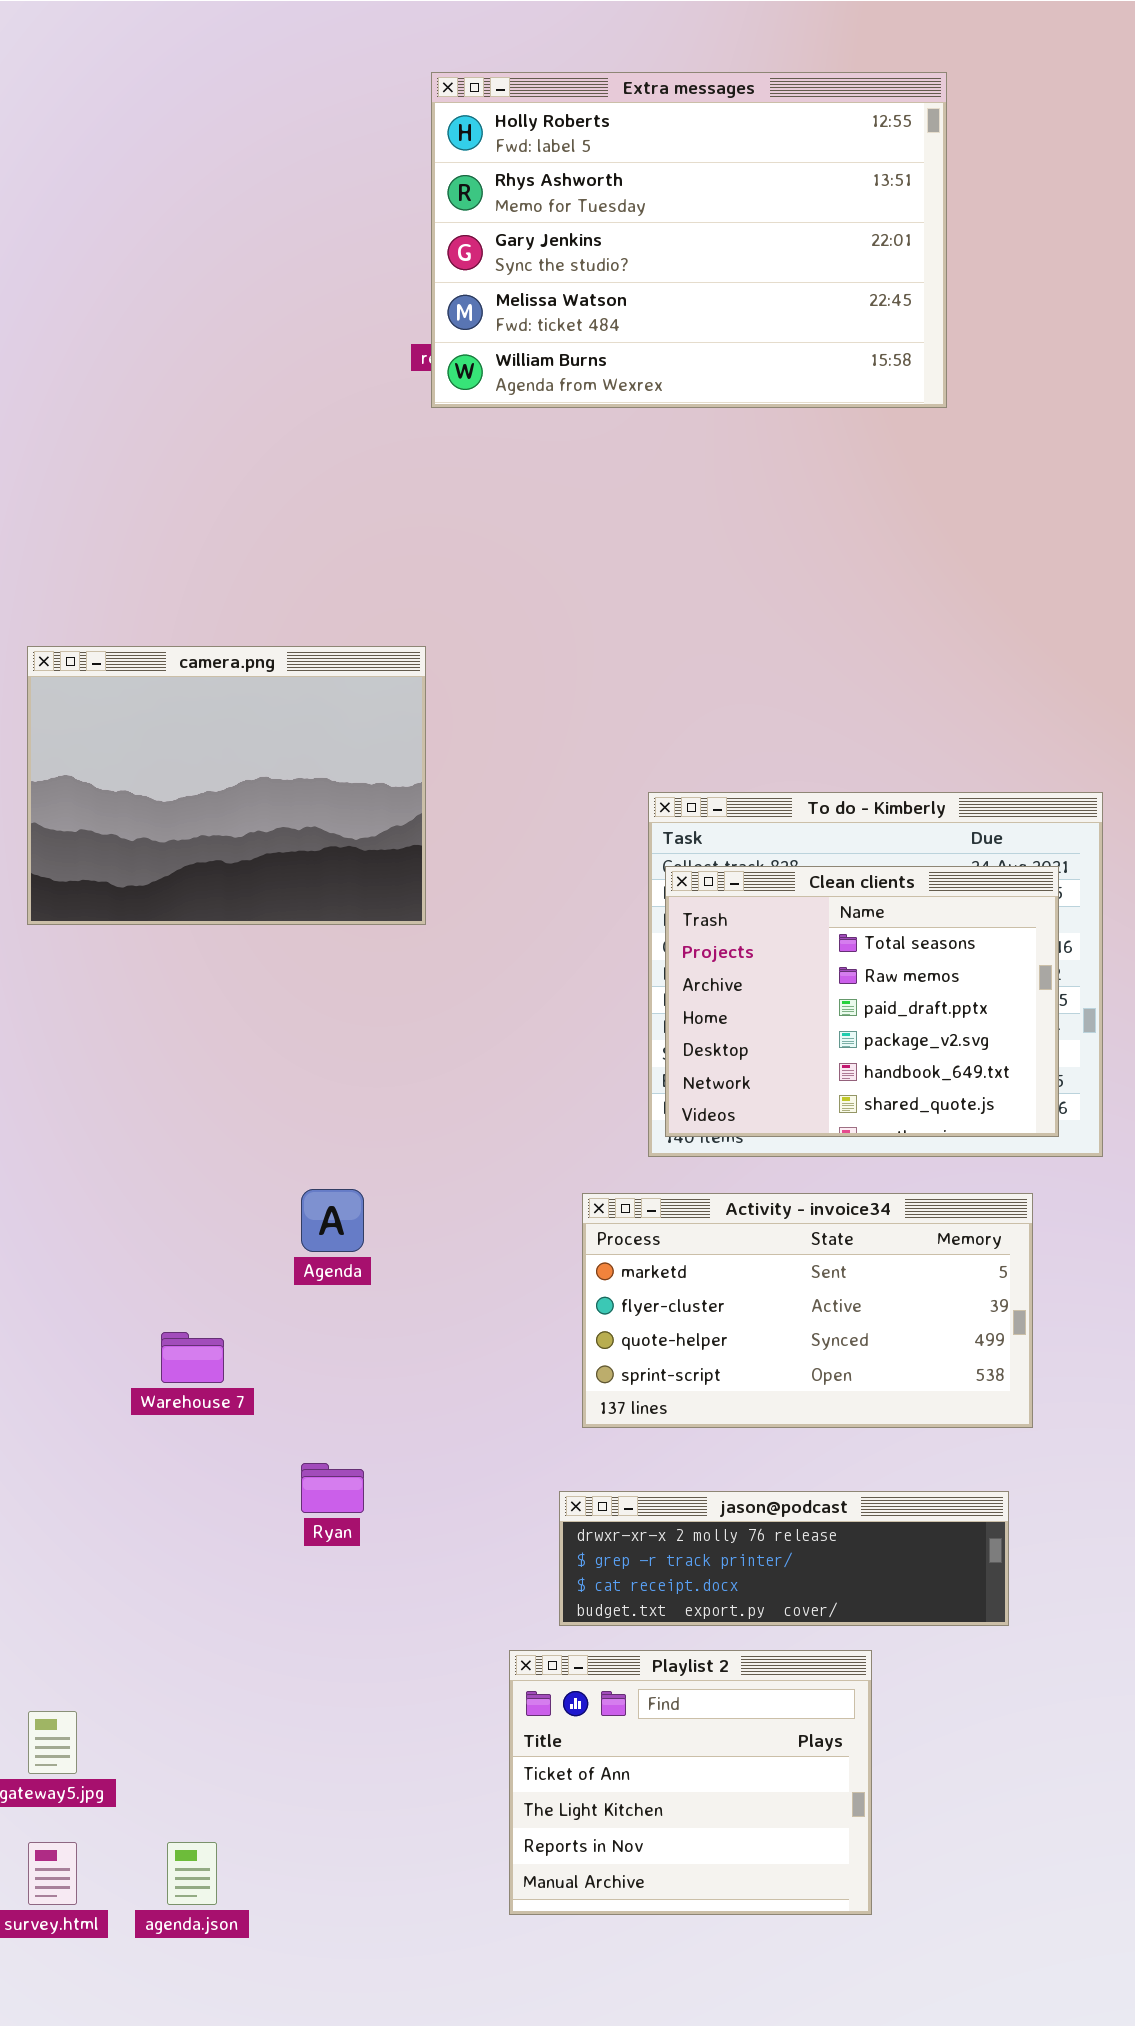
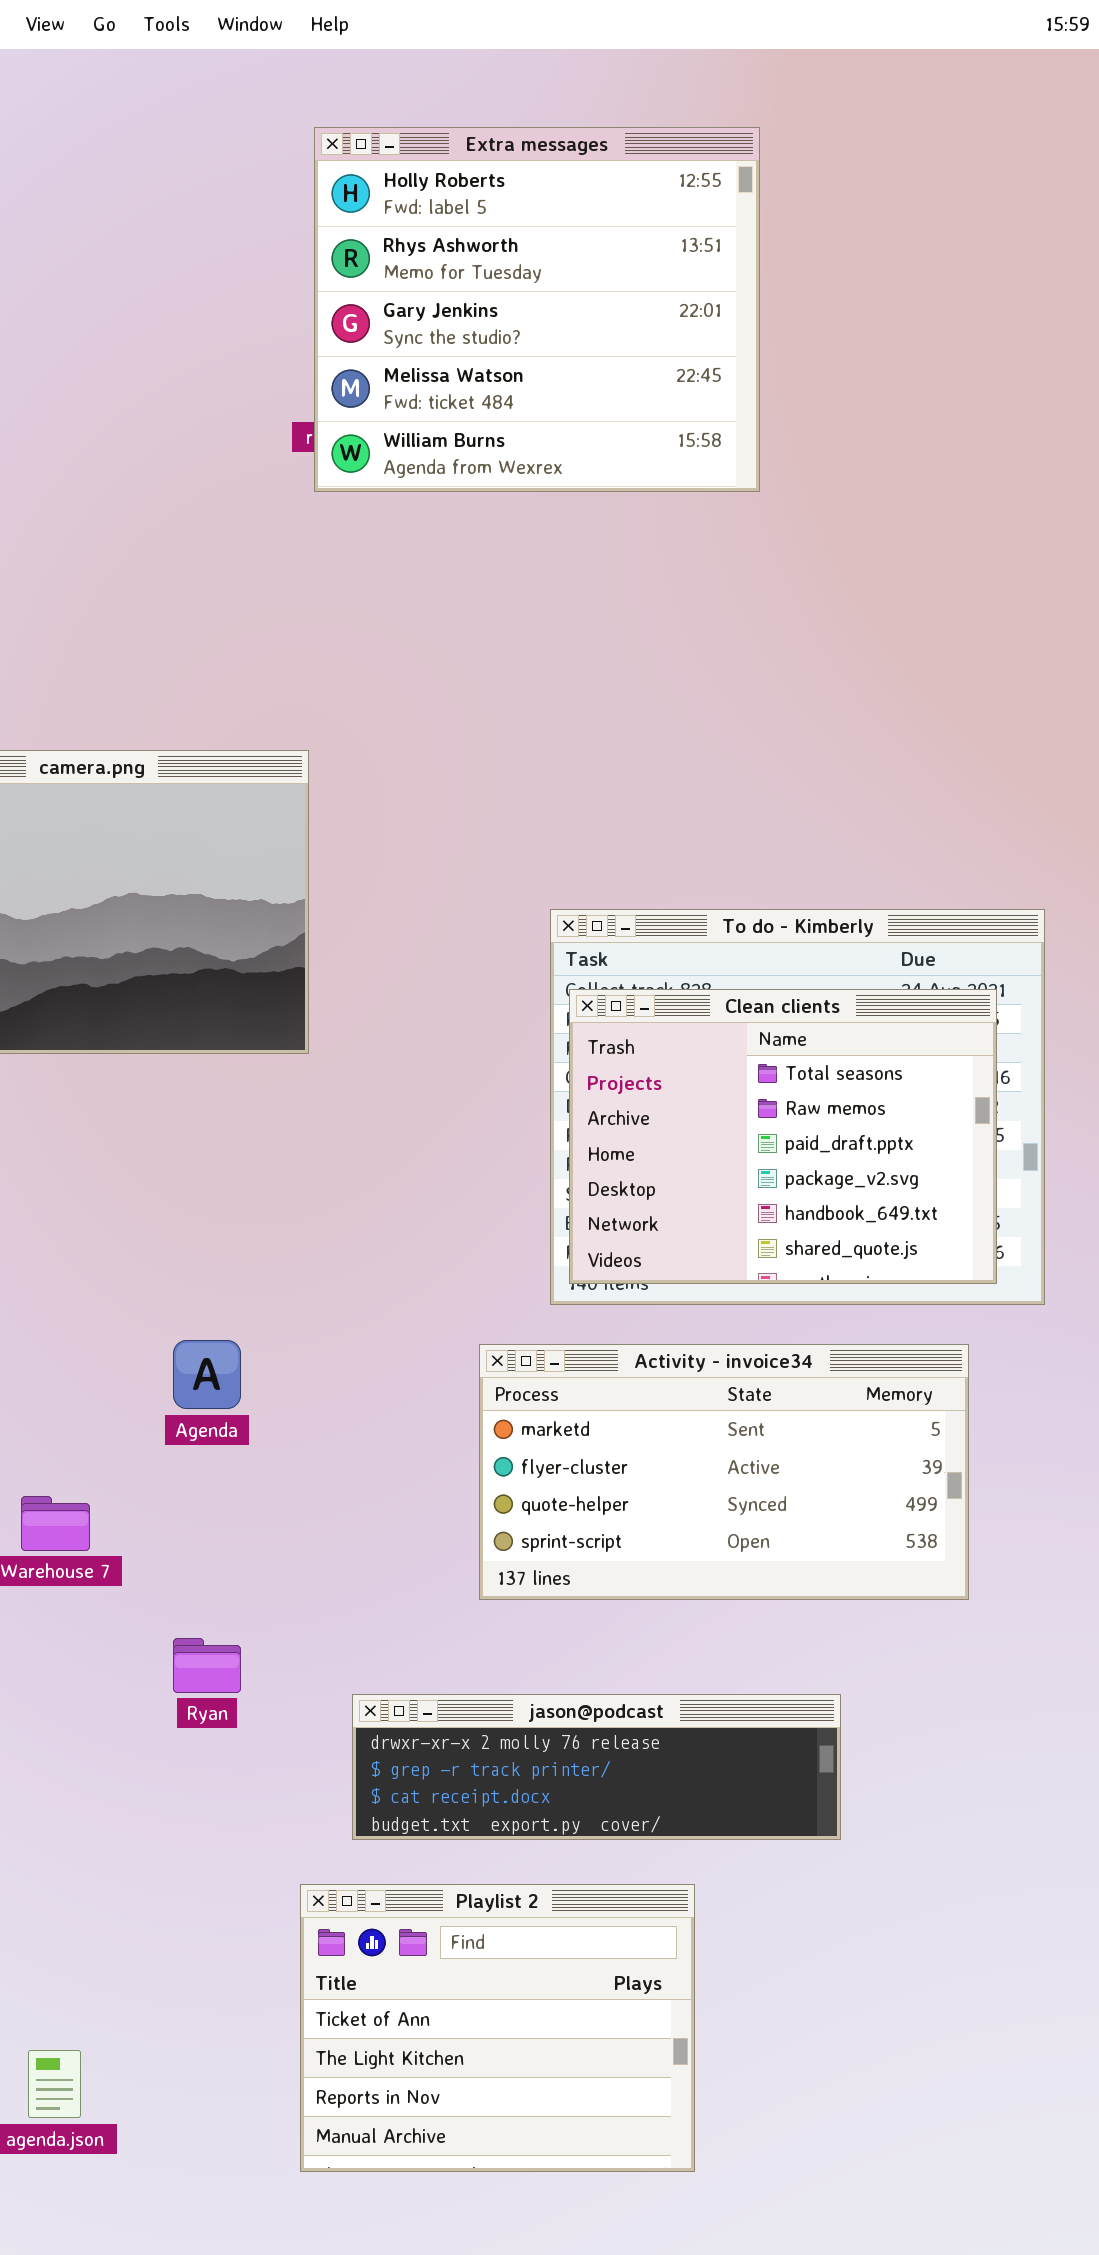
Extra messages: [431,72,947,408] -> [314,127,760,492], resized
jason@podcast: [559,1491,1009,1626] -> [352,1694,841,1840], moved
Playlist 2: [509,1650,872,1915] -> [300,1884,695,2172], moved

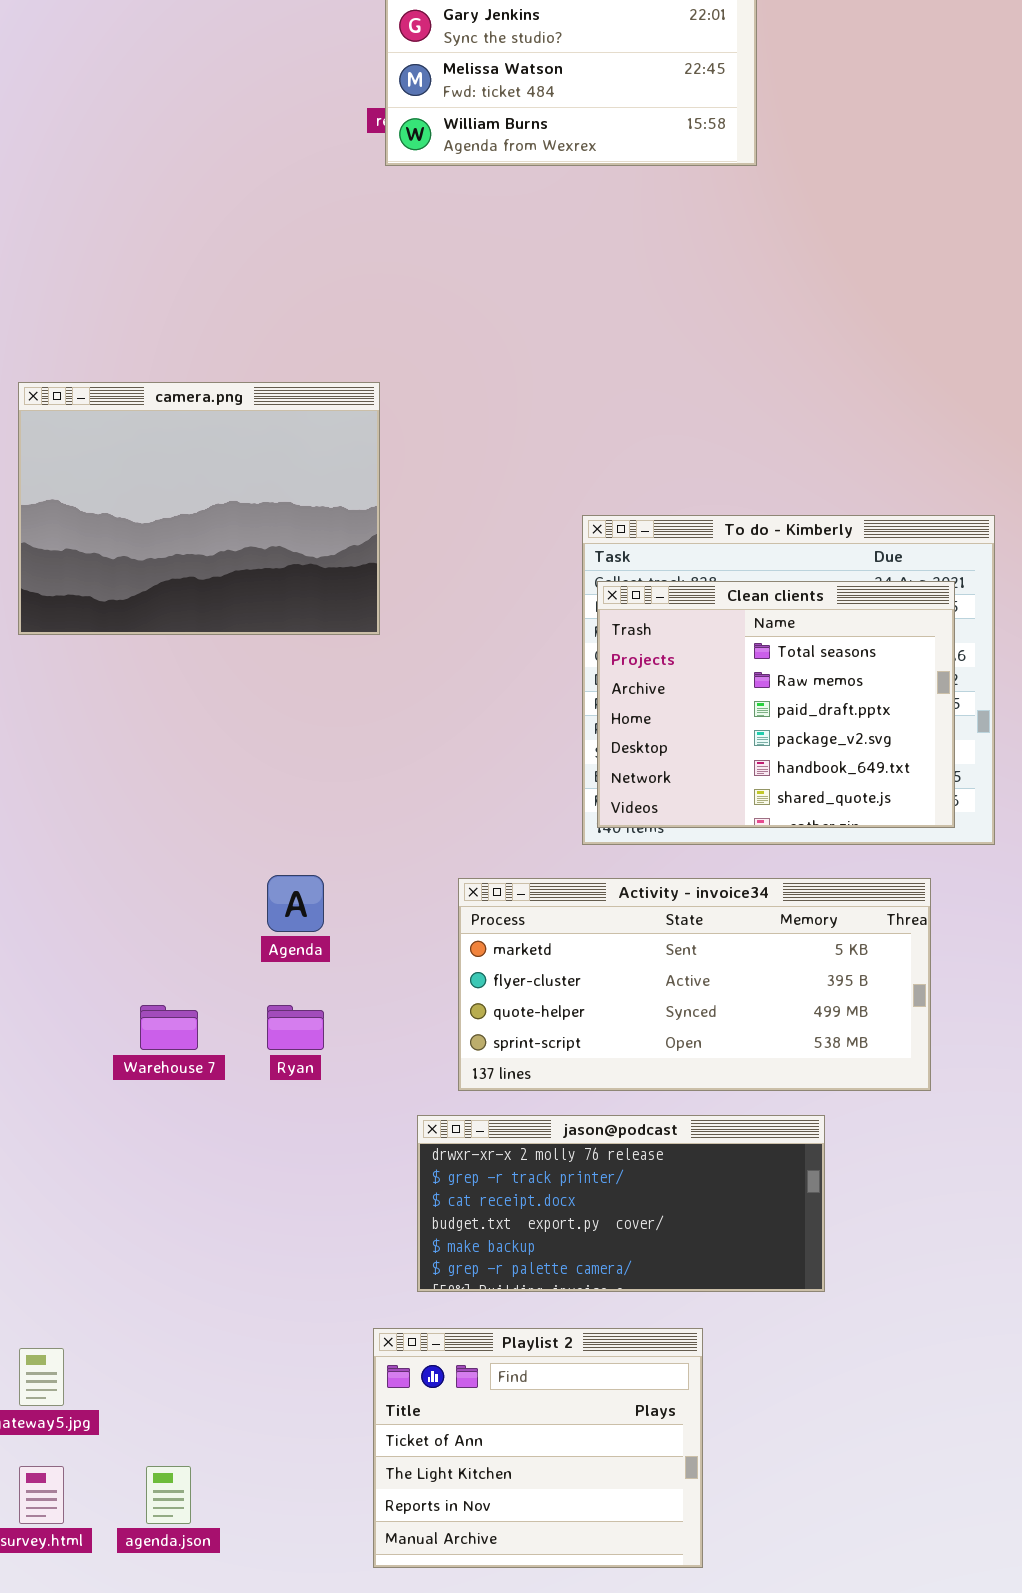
Activity - invoice34: [479,1344,969,1600] -> [458,878,931,1091], resized
Ryan: [173,1638,241,1693] -> [267,1005,324,1050], moved
jason@podcast: [352,1694,841,1840] -> [417,1115,825,1292], resized

